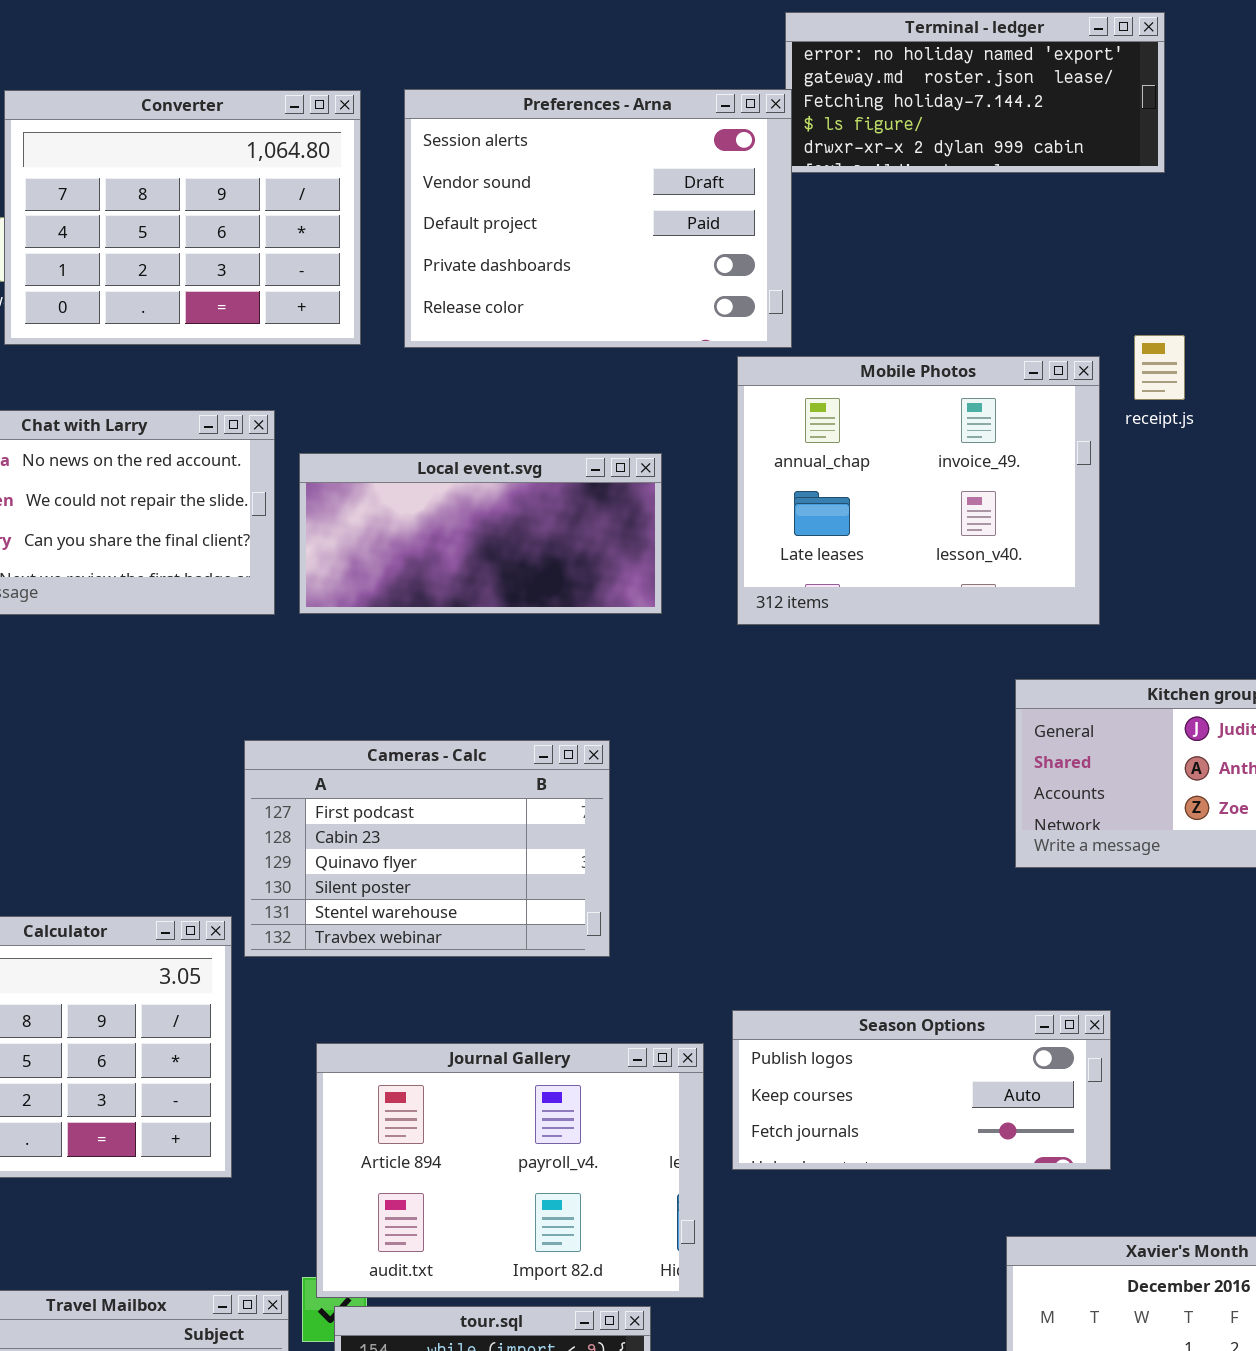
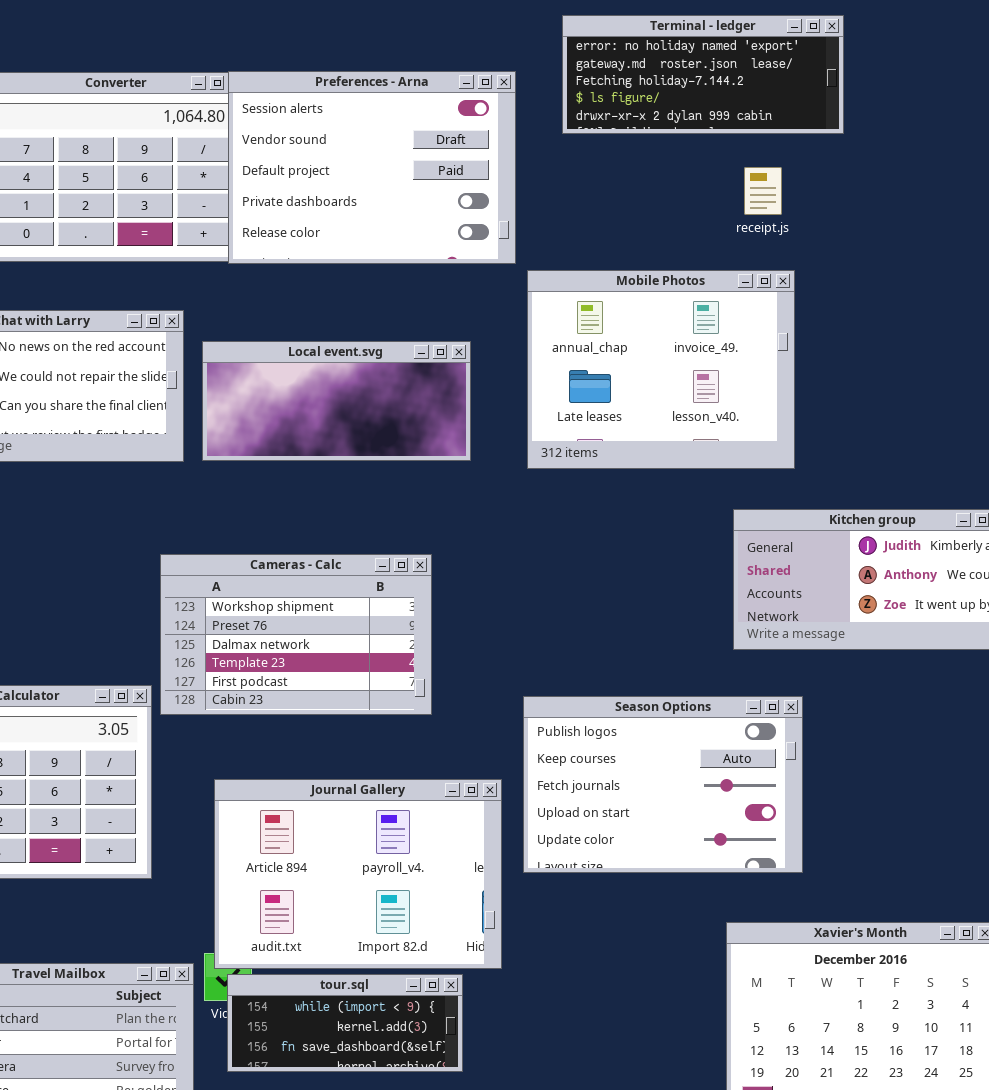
Preferences - Arna: [404,89,792,348] -> [228,71,516,264], moved
receipt.js: [1134,335,1185,400] -> [744,167,782,215], moved
Cameras - Calc: [244,740,610,957] -> [160,554,432,715], scrolled up 4 rows
Season Options: [732,1010,1111,1170] -> [523,696,803,873], resized

